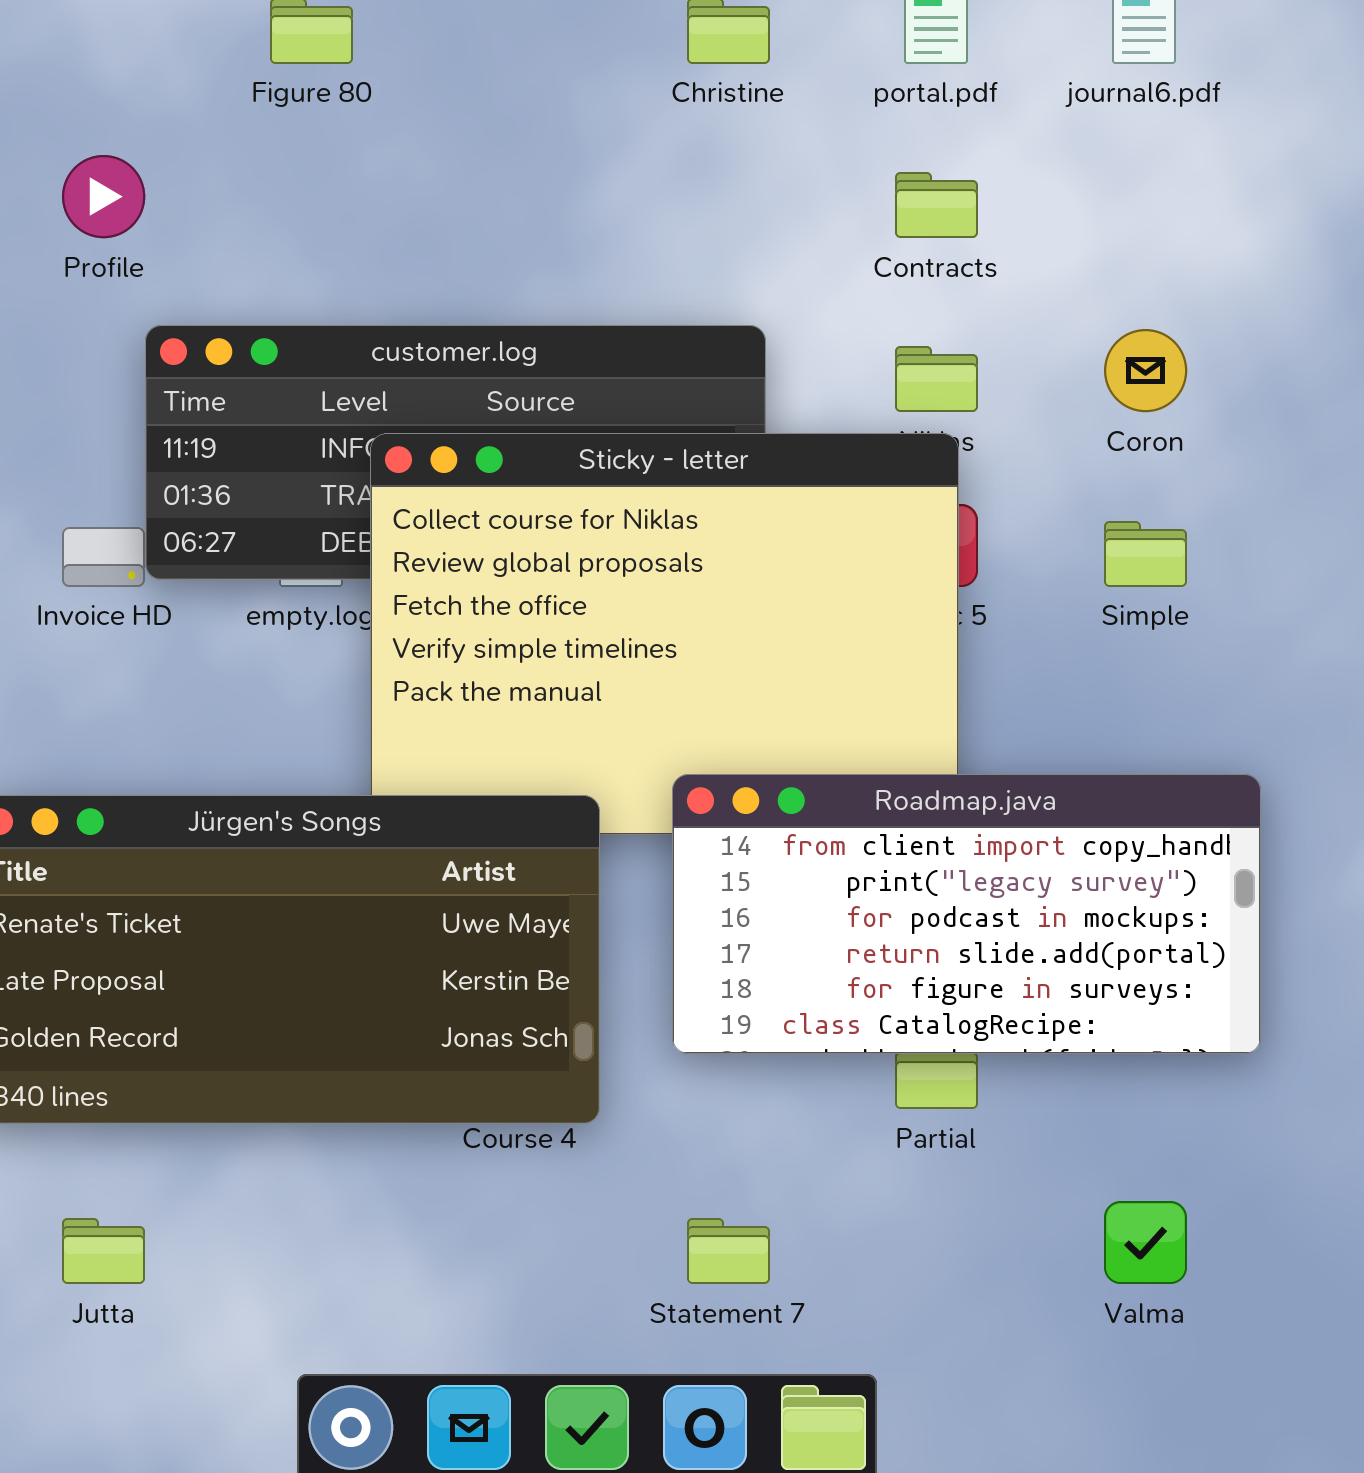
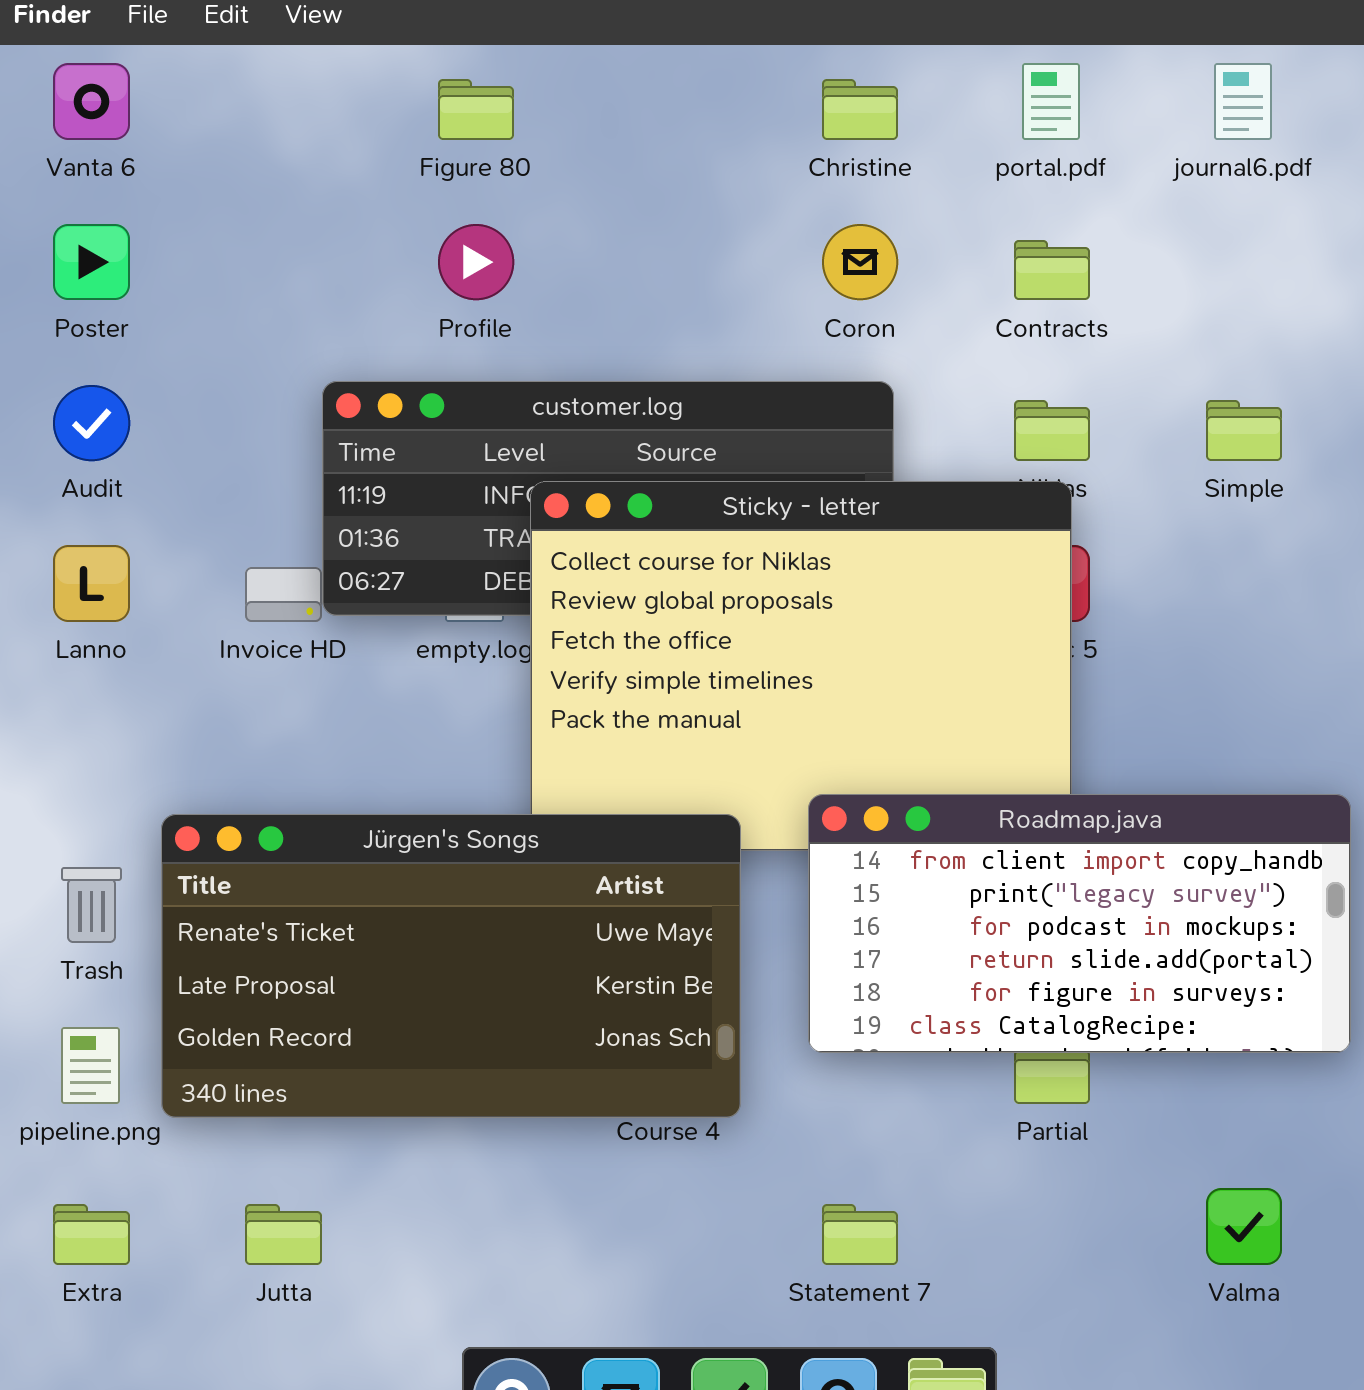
Profile: [62,155,145,238] -> [438,224,514,300], moved
Coron: [1104,329,1187,412] -> [822,224,898,300], moved
Simple: [1104,521,1187,587] -> [1206,400,1282,461], moved

